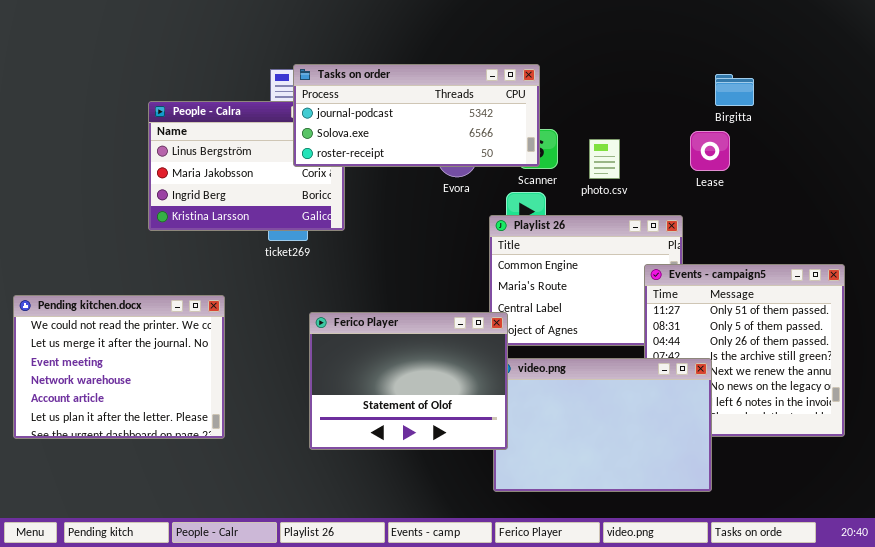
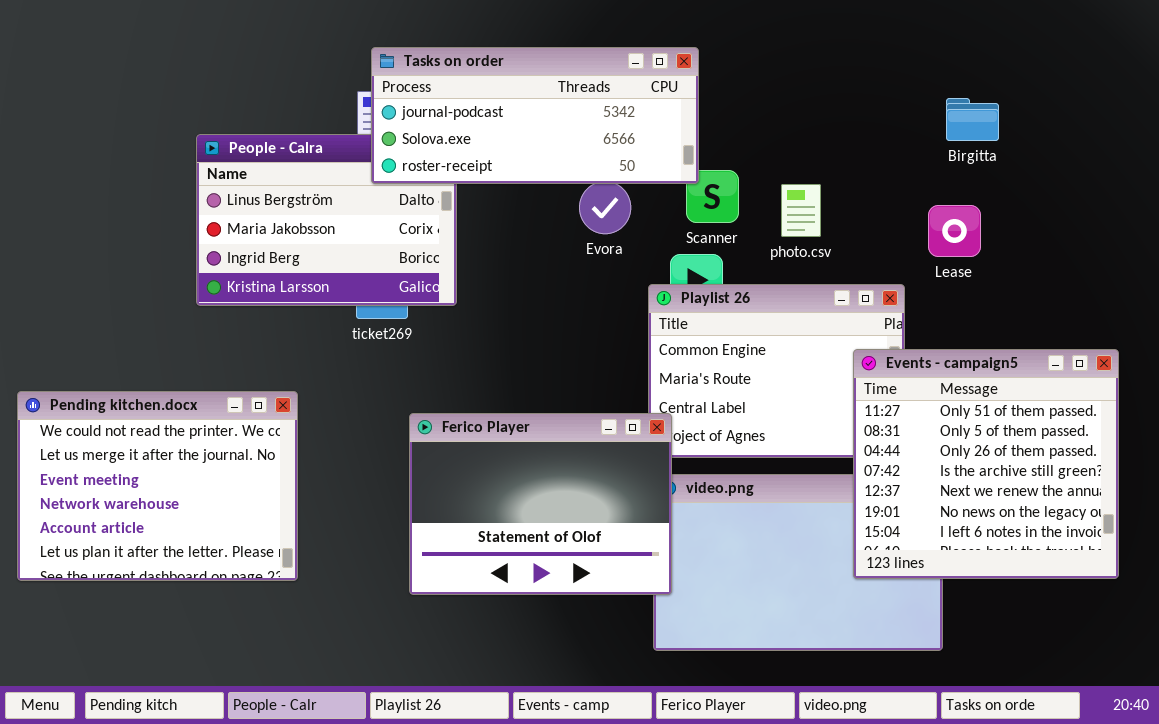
Tasks on order: [293,64,540,167] -> [371,47,699,184], moved
Lease: [690,131,730,171] -> [928,205,981,257], moved
Events - campaign5: [644,264,845,437] -> [853,349,1119,579], raised

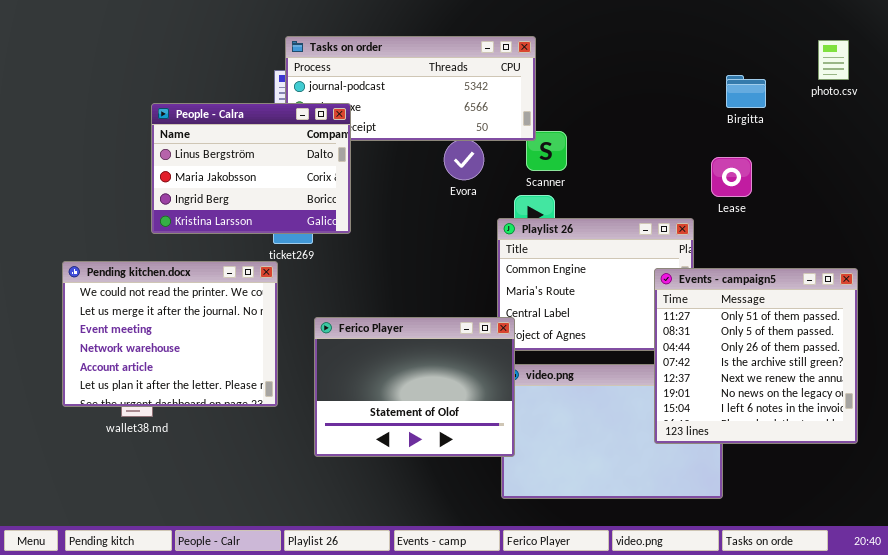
People - Calra: [196,134,457,306] -> [151,103,351,234], raised
photo.csv: [781,184,821,237] -> [818,40,849,80], moved
Pending kitchen.docx: [17,391,298,581] -> [62,261,278,407], moved

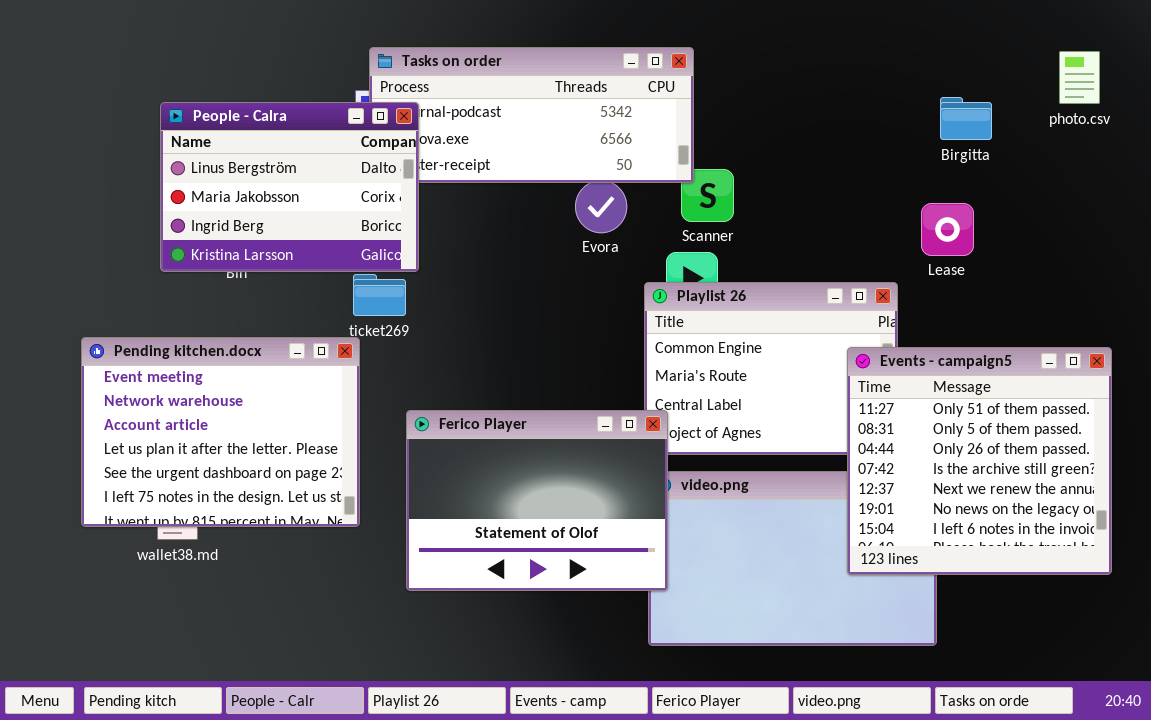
People - Calra: [151,103,351,234] -> [160,102,419,272], moved
Pending kitchen.docx: [62,261,278,407] -> [81,337,360,527], scrolled down 2 rows

